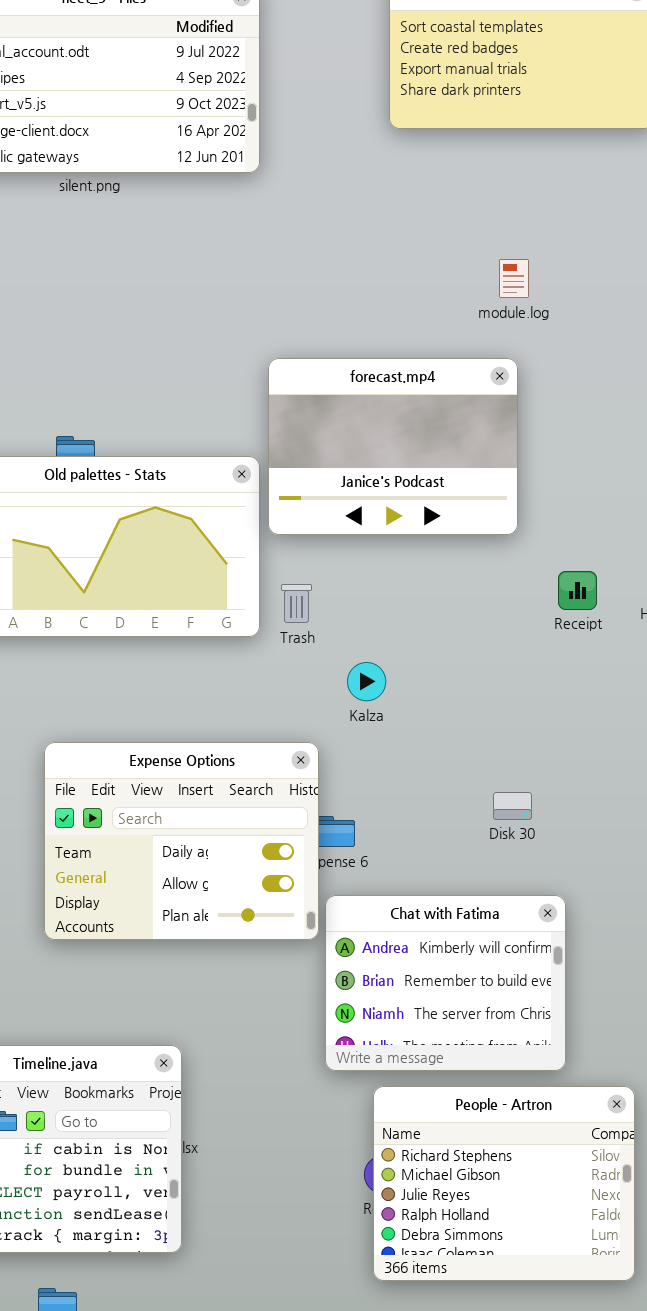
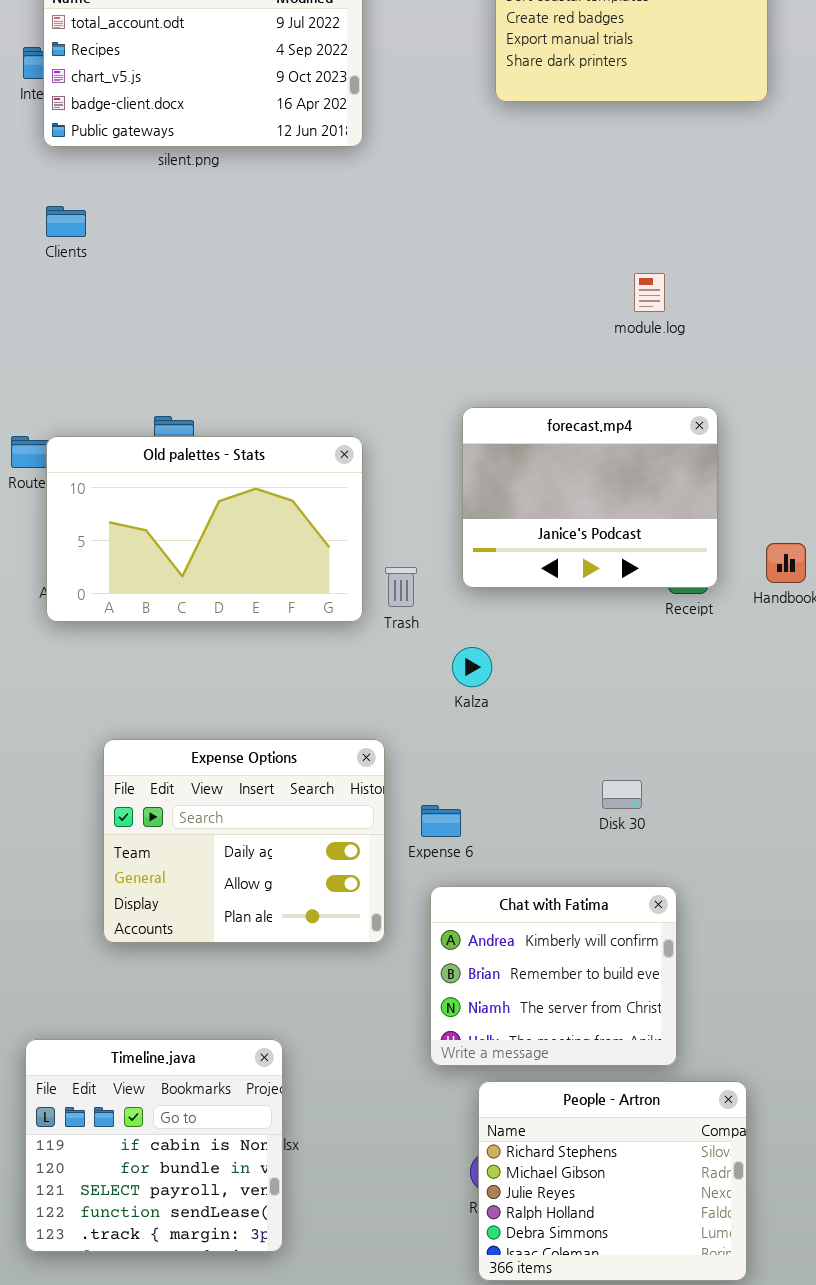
module.log: [499,259,529,298] -> [634,273,665,312], moved
forecast.mp4: [268,358,518,535] -> [462,407,718,588], moved
Expense Options: [44,742,319,940] -> [103,739,385,943], moved

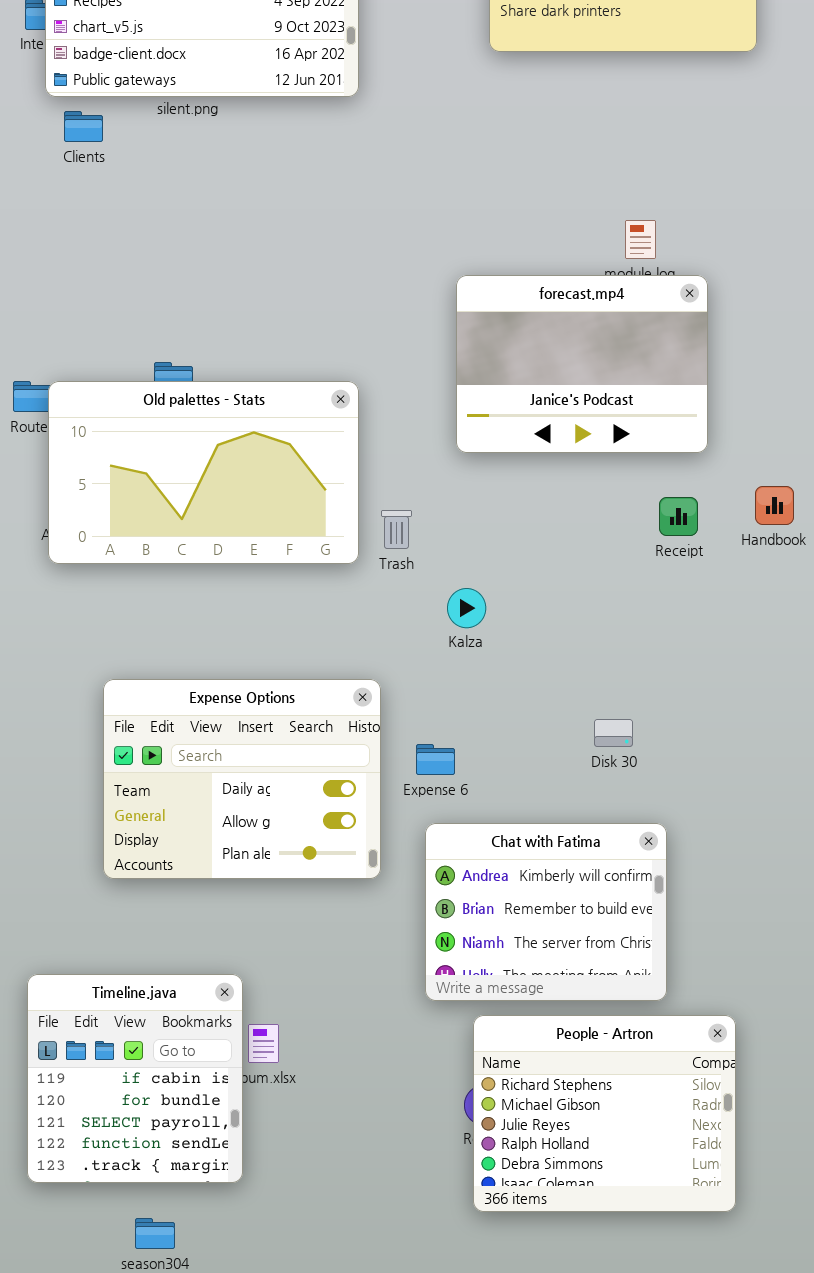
Clients: [46,206,86,237] -> [64,111,103,142], moved
forecast.mp4: [462,407,718,588] -> [456,275,708,453], moved
Timeline.java: [25,1039,283,1252] -> [27,974,243,1183], resized

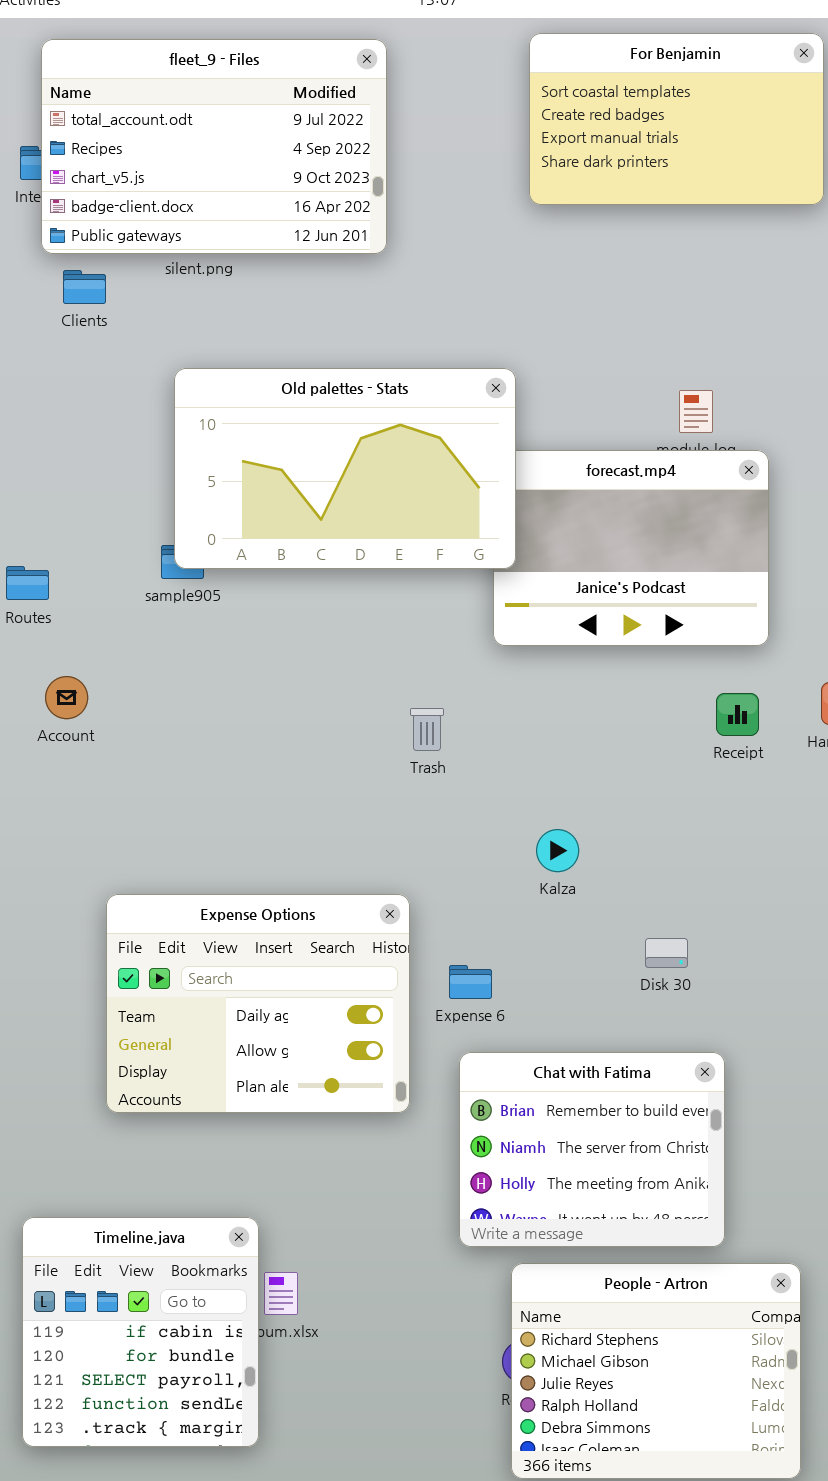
Old palettes - Stats: [48,381,359,564] -> [174,368,516,569], moved
Kalza: [447,588,486,628] -> [536,829,579,872], moved
Chat with Fatima: [425,823,667,1001] -> [459,1052,725,1247], scrolled down 1 row

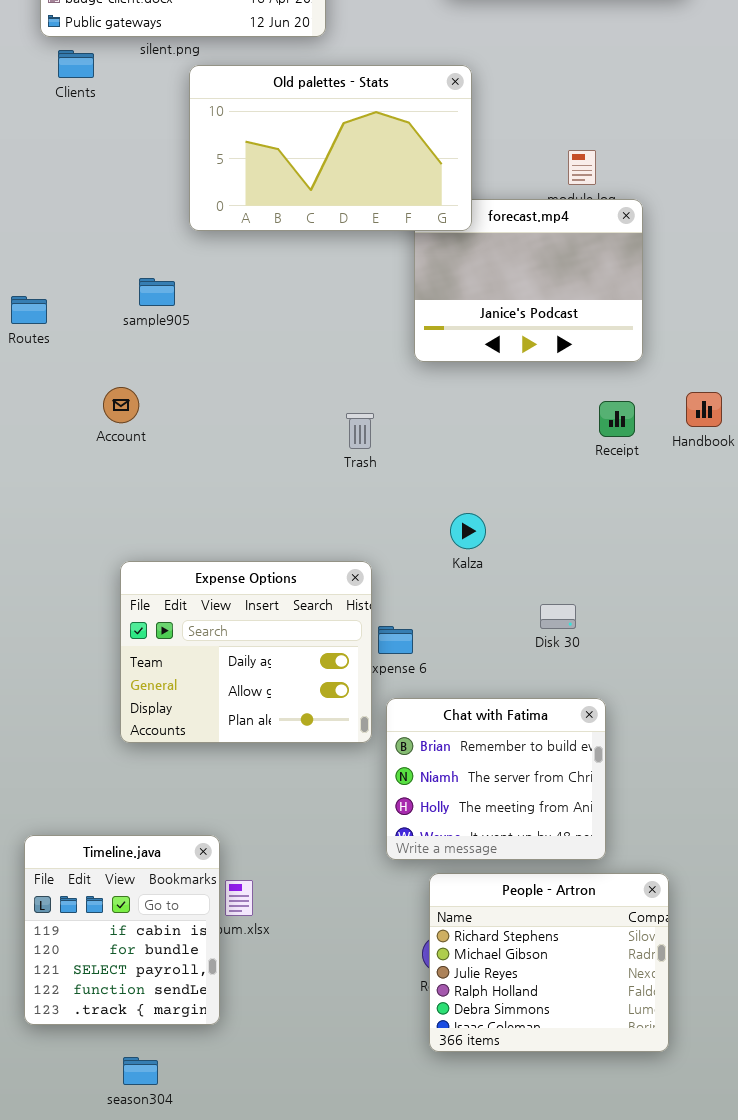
Old palettes - Stats: [174,368,516,569] -> [189,65,472,231], moved
Account: [45,676,88,719] -> [103,387,139,423], moved
Expense Options: [106,894,410,1113] -> [120,561,372,743], moved

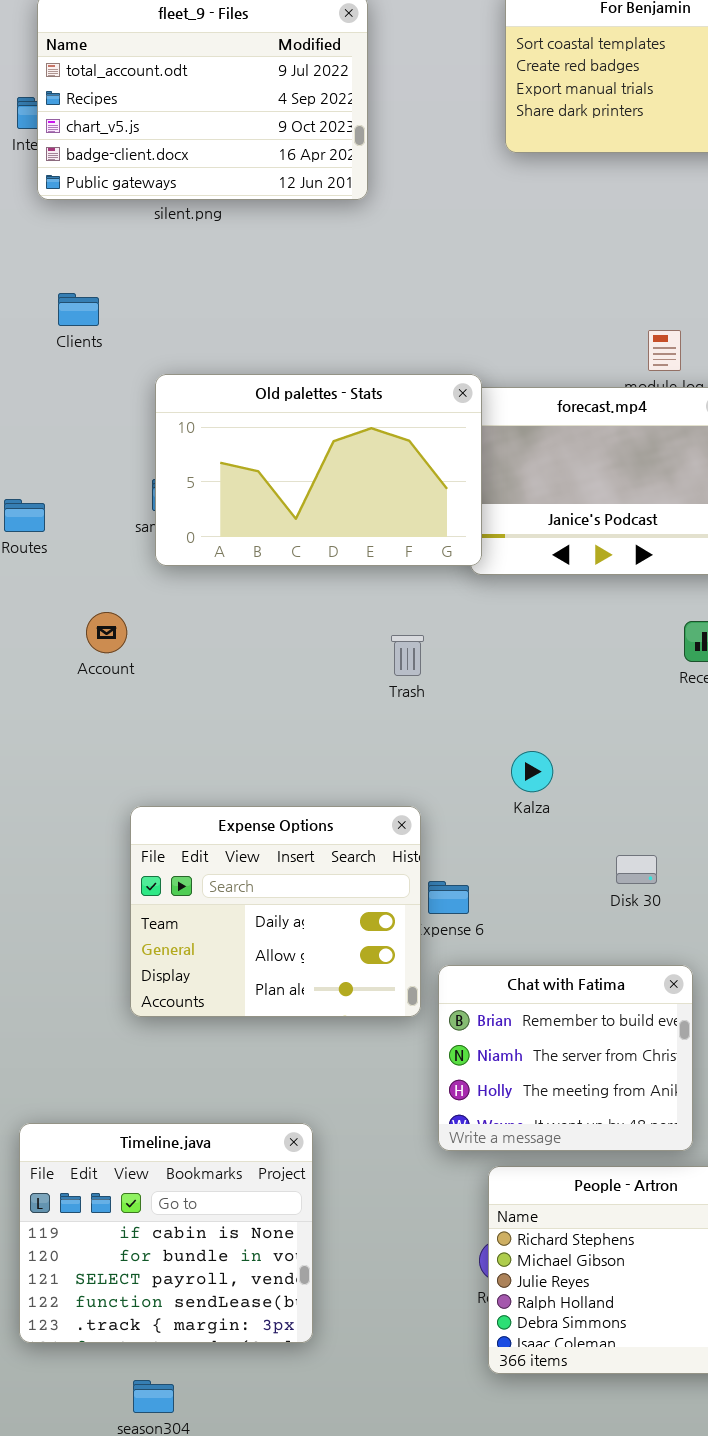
Clients: [58,50,94,78] -> [58,293,99,326], moved
Old palettes - Stats: [189,65,472,231] -> [155,374,482,566], moved
Account: [103,387,139,423] -> [86,612,127,653], moved
Timeline.java: [24,835,220,1025] -> [19,1123,313,1343], resized

